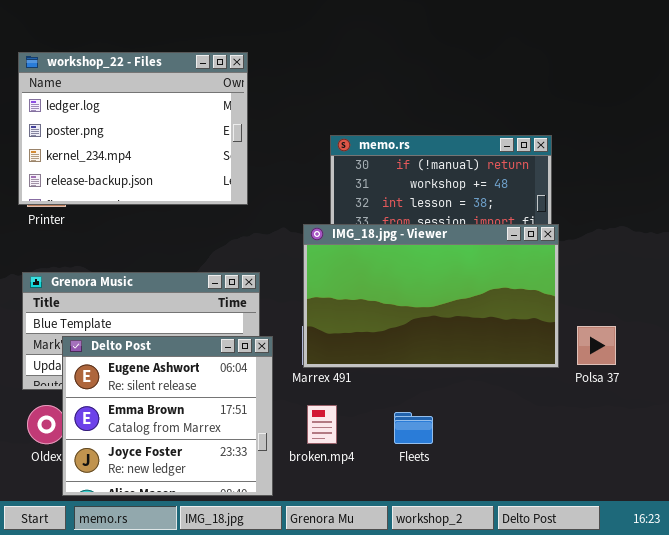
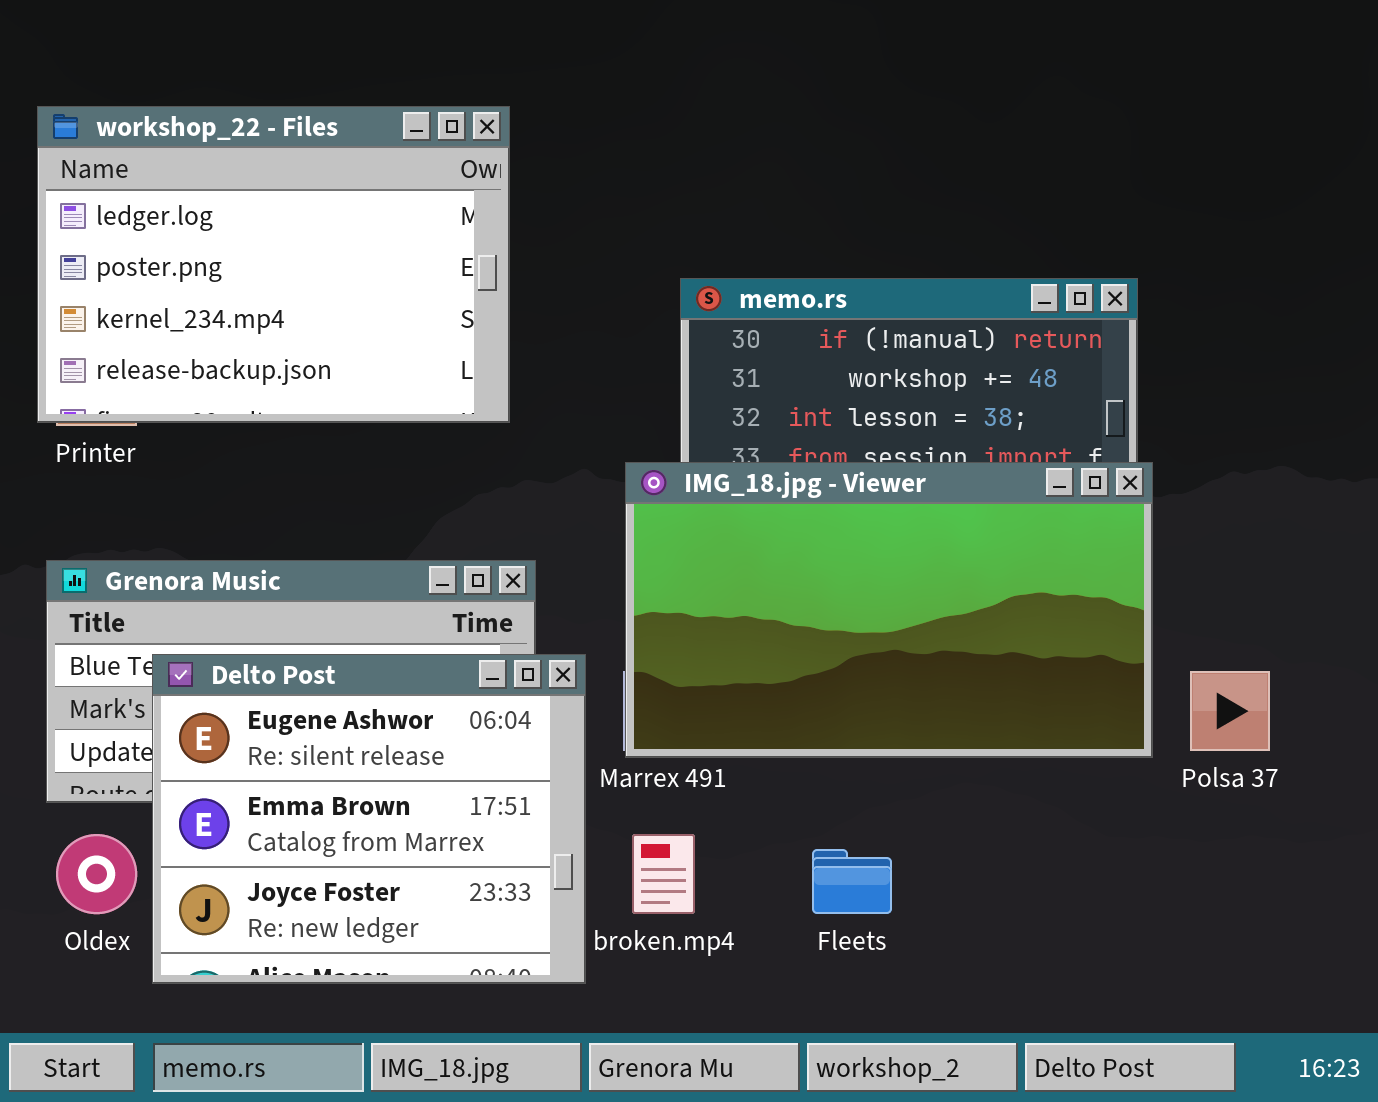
Delto Post: [62,336,273,496] -> [152,654,586,984], moved

